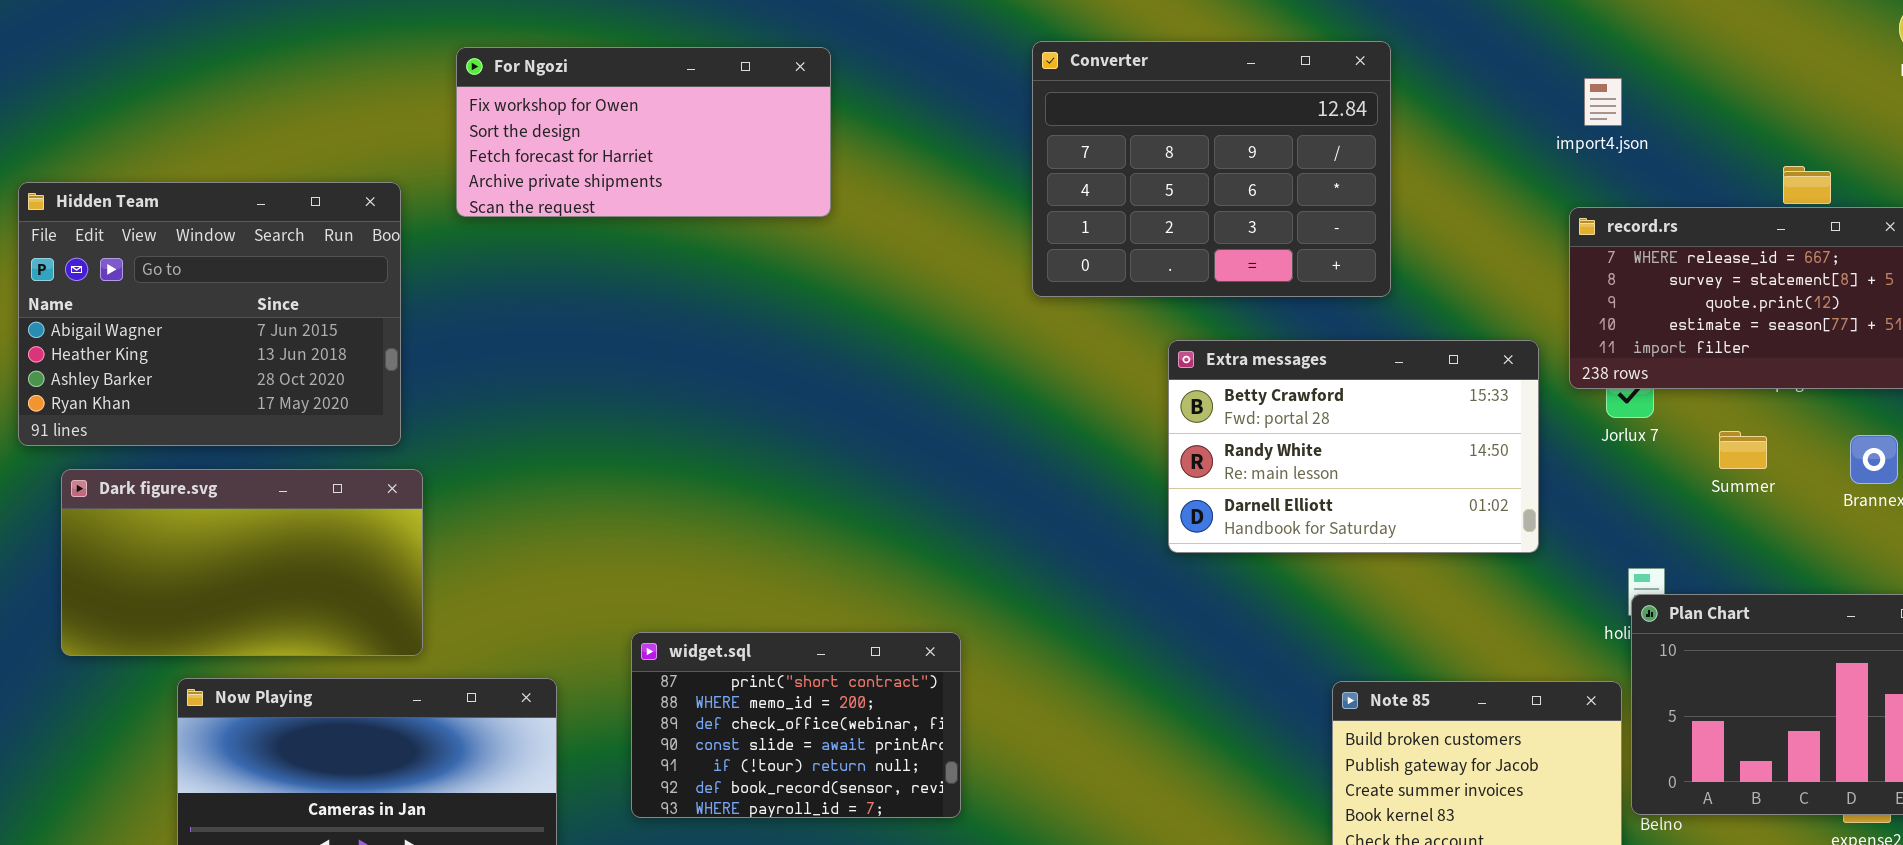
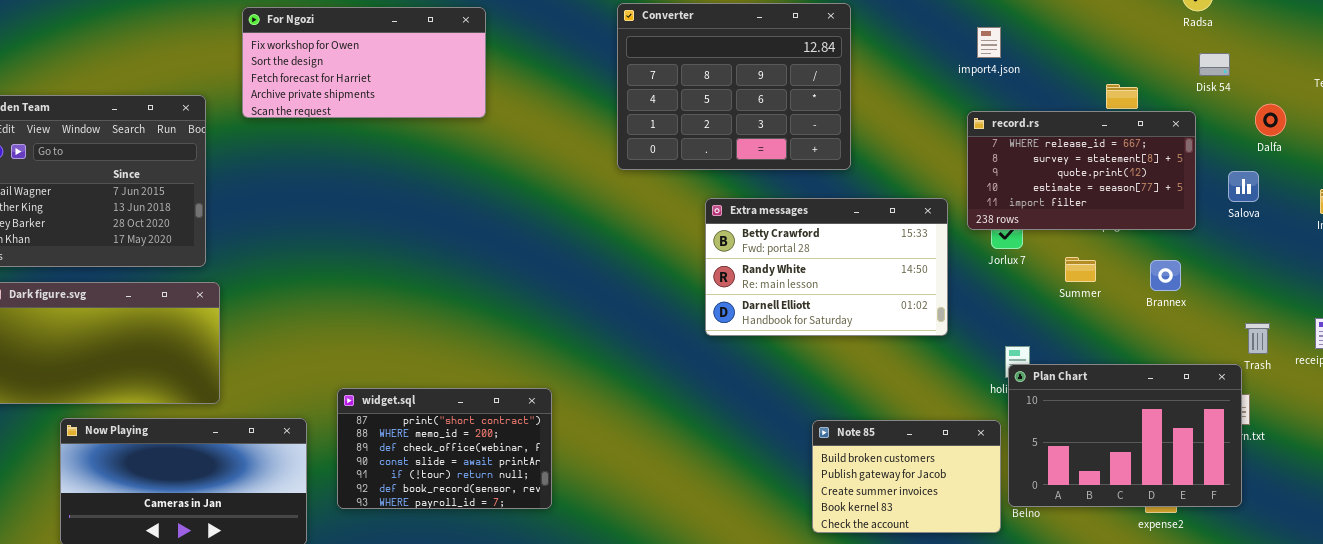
widget.sql: [631,632,961,818] -> [337,388,552,509], moved

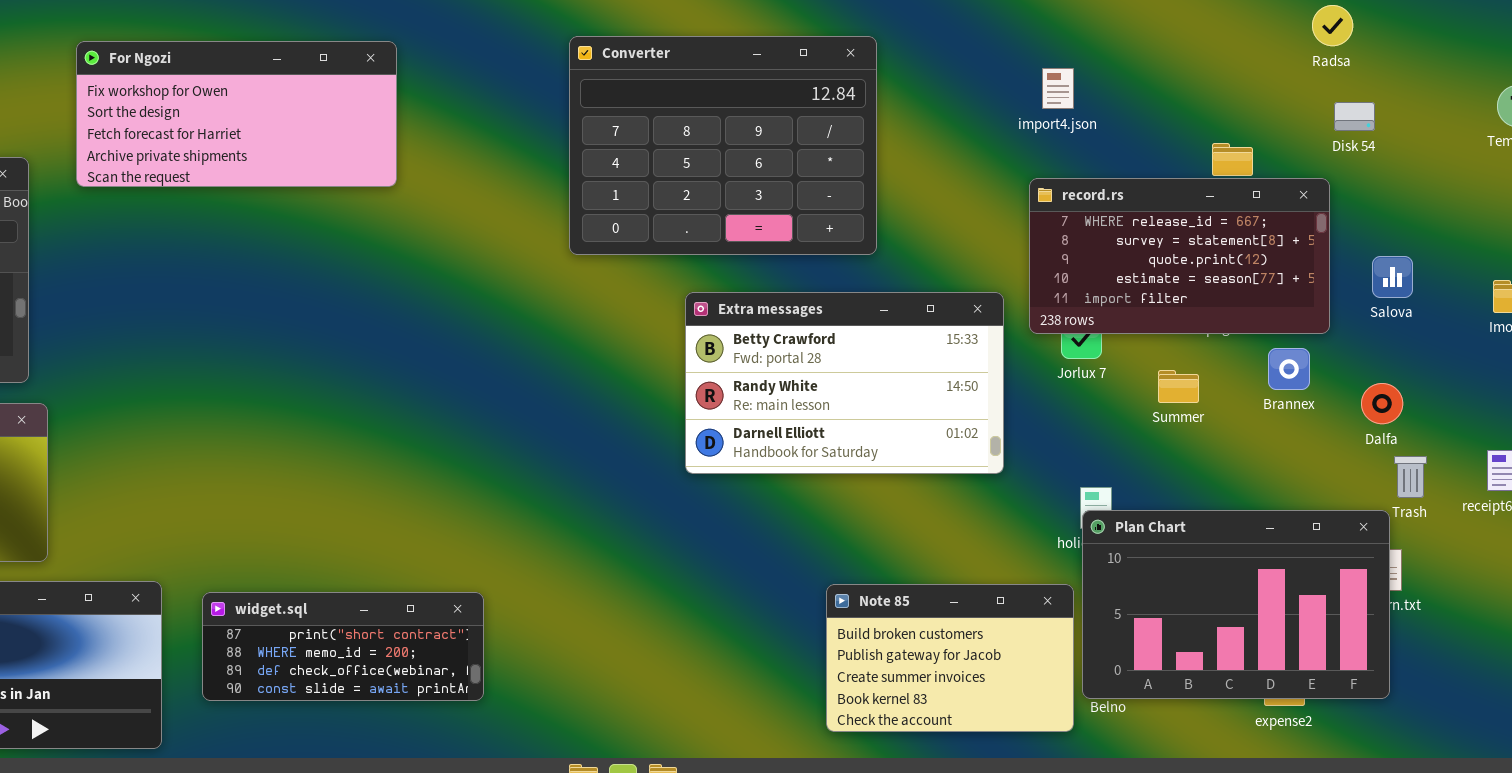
Dalfa: [1255,104,1286,136] -> [1361,383,1403,424], moved
Brannex: [1150,260,1181,291] -> [1268,348,1310,390], moved
widget.sql: [337,388,552,509] -> [202,592,484,701], resized

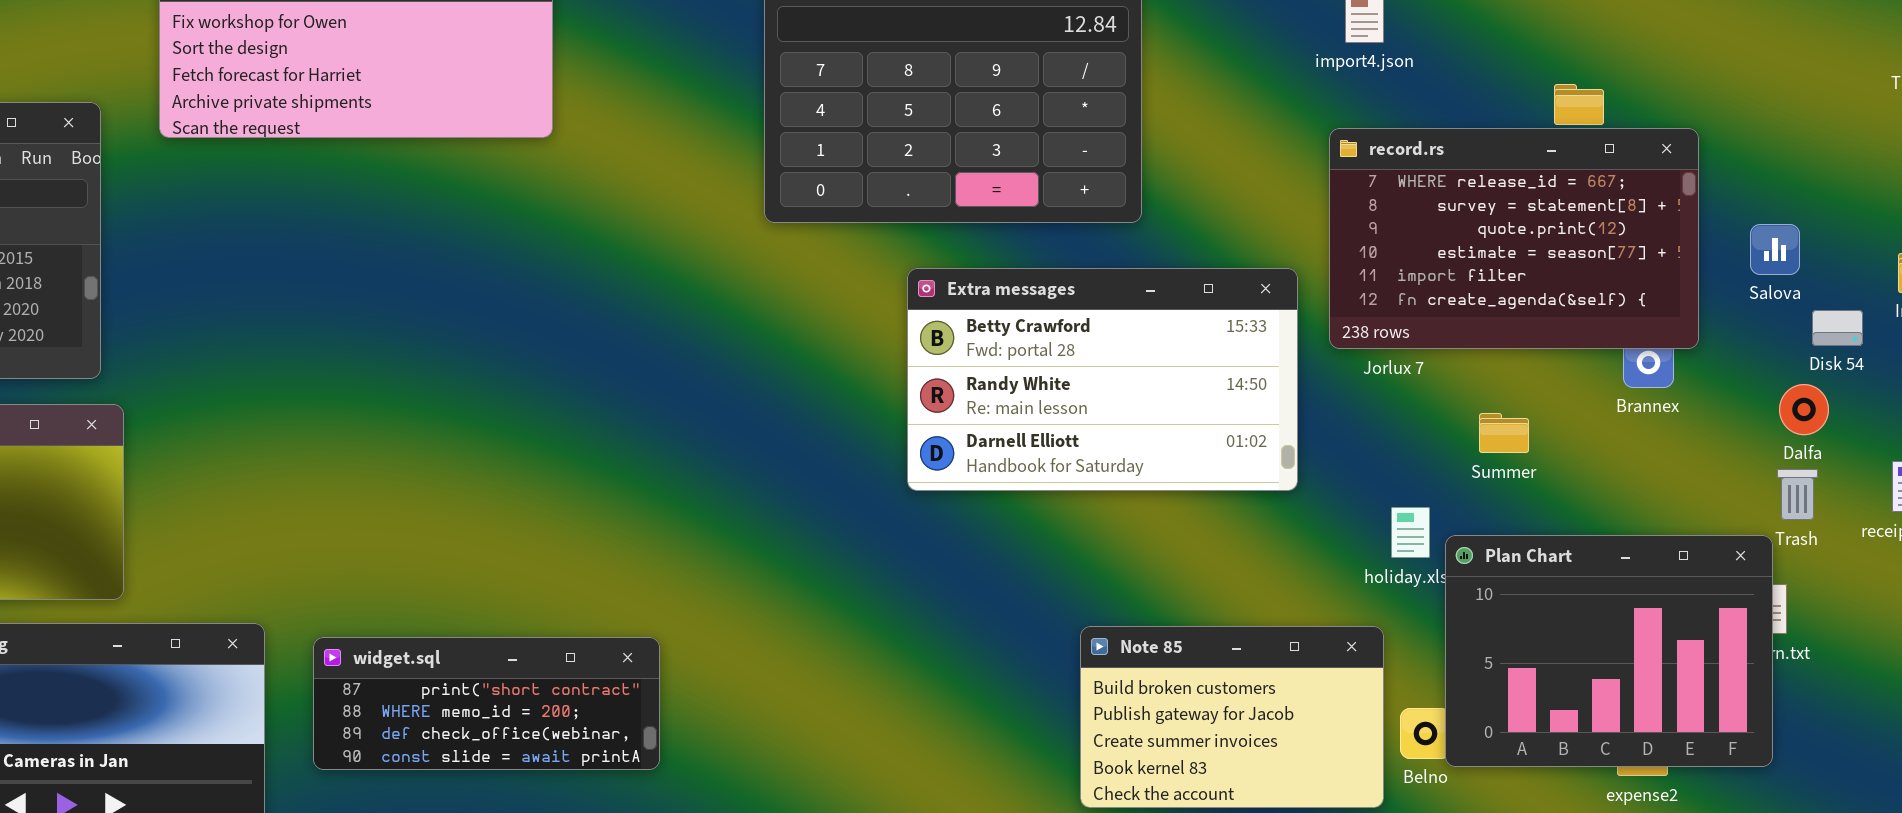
Disk 54: [1334,102,1375,131] -> [1812,310,1863,346], moved
record.rs: [1029,178,1330,334] -> [1329,128,1699,349], resized
Summer: [1158,370,1199,403] -> [1479,413,1529,453], moved
Dalfa: [1361,383,1403,424] -> [1779,384,1829,435], moved
Plan Chart: [1082,510,1390,699] -> [1445,535,1773,767], resized

